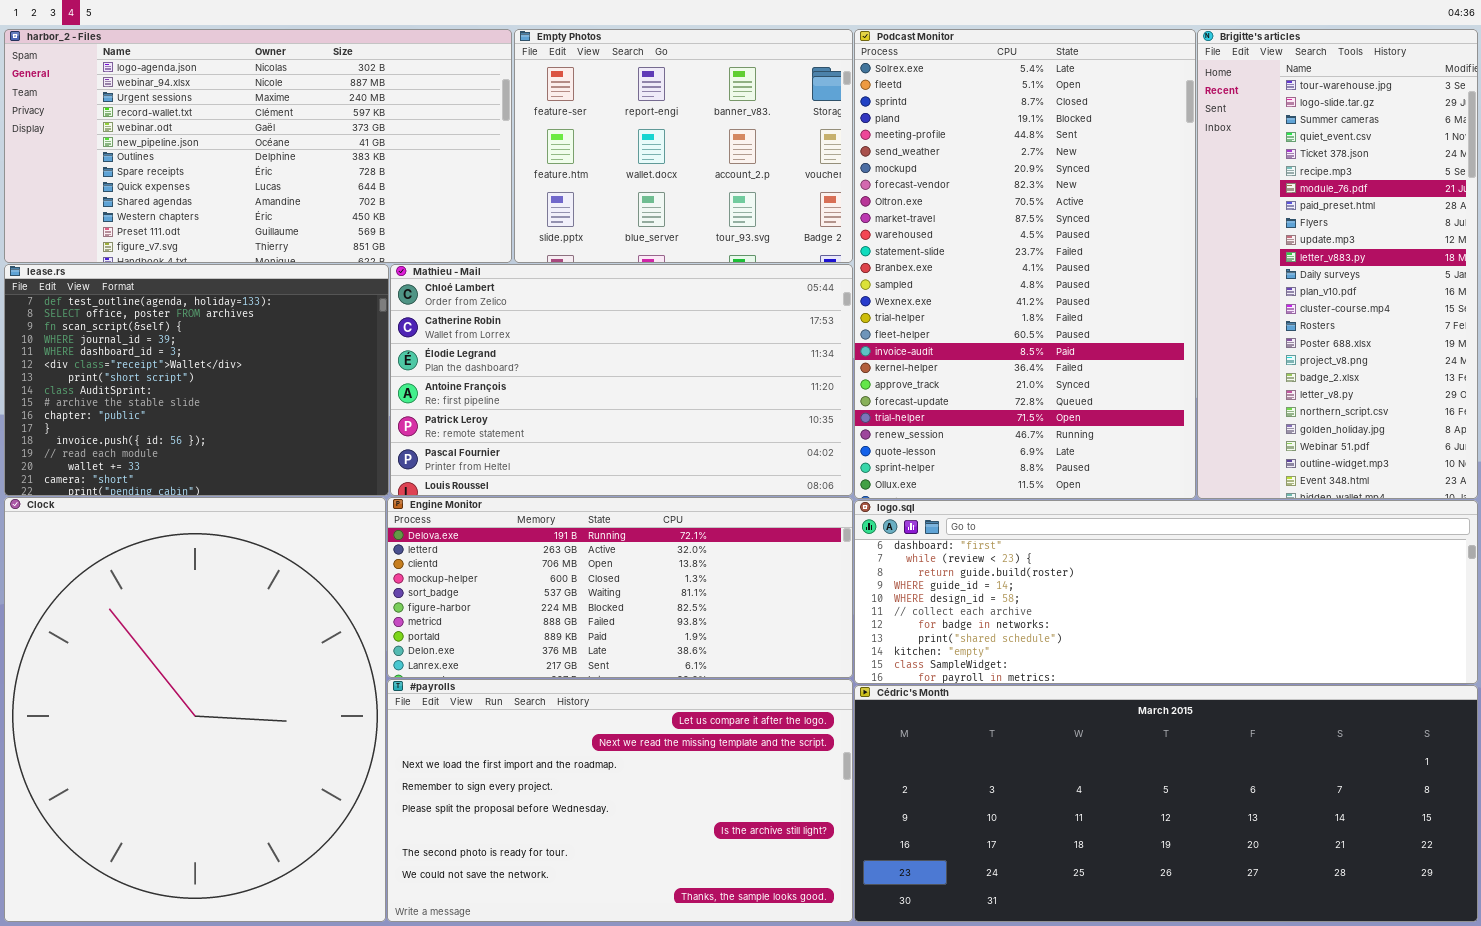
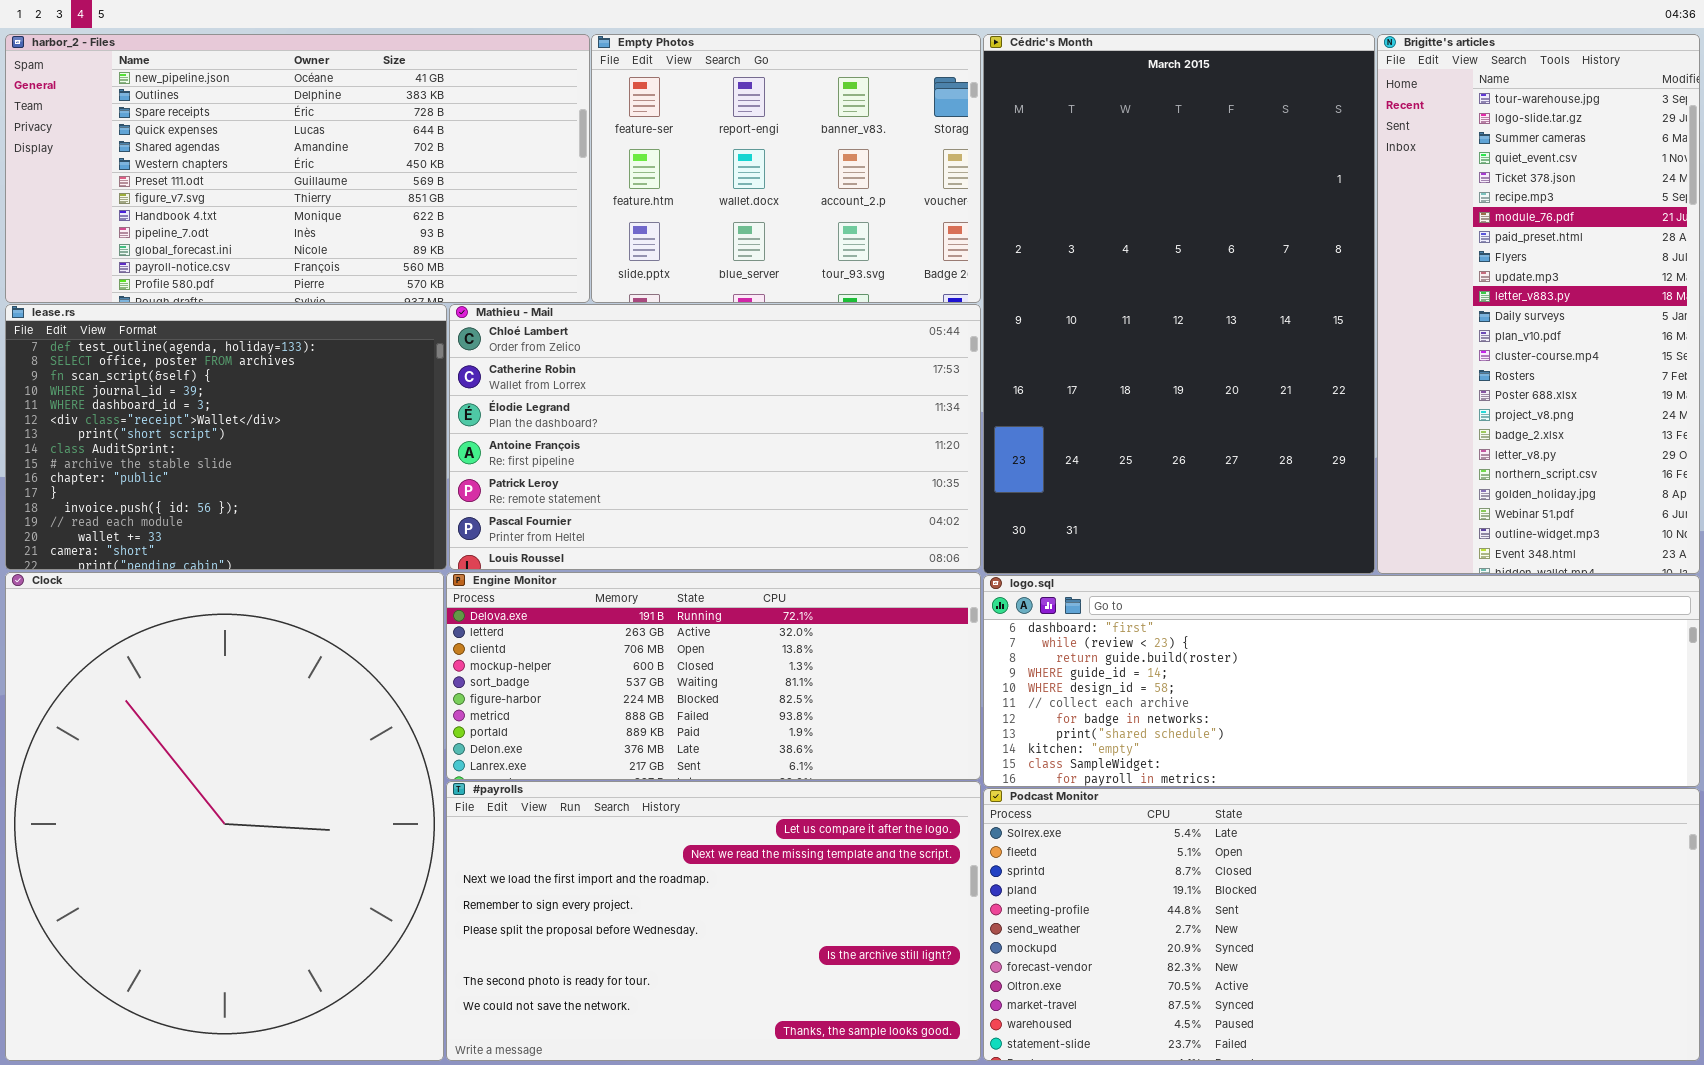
harbor_2 - Files: [4,29,512,263] -> [5,34,590,303], scrolled down 5 rows
Podcast Monitor: [854,29,1196,499] -> [983,788,1700,1061], moved, resized
Cédric's Month: [854,685,1478,922] -> [983,34,1375,574], moved, resized

